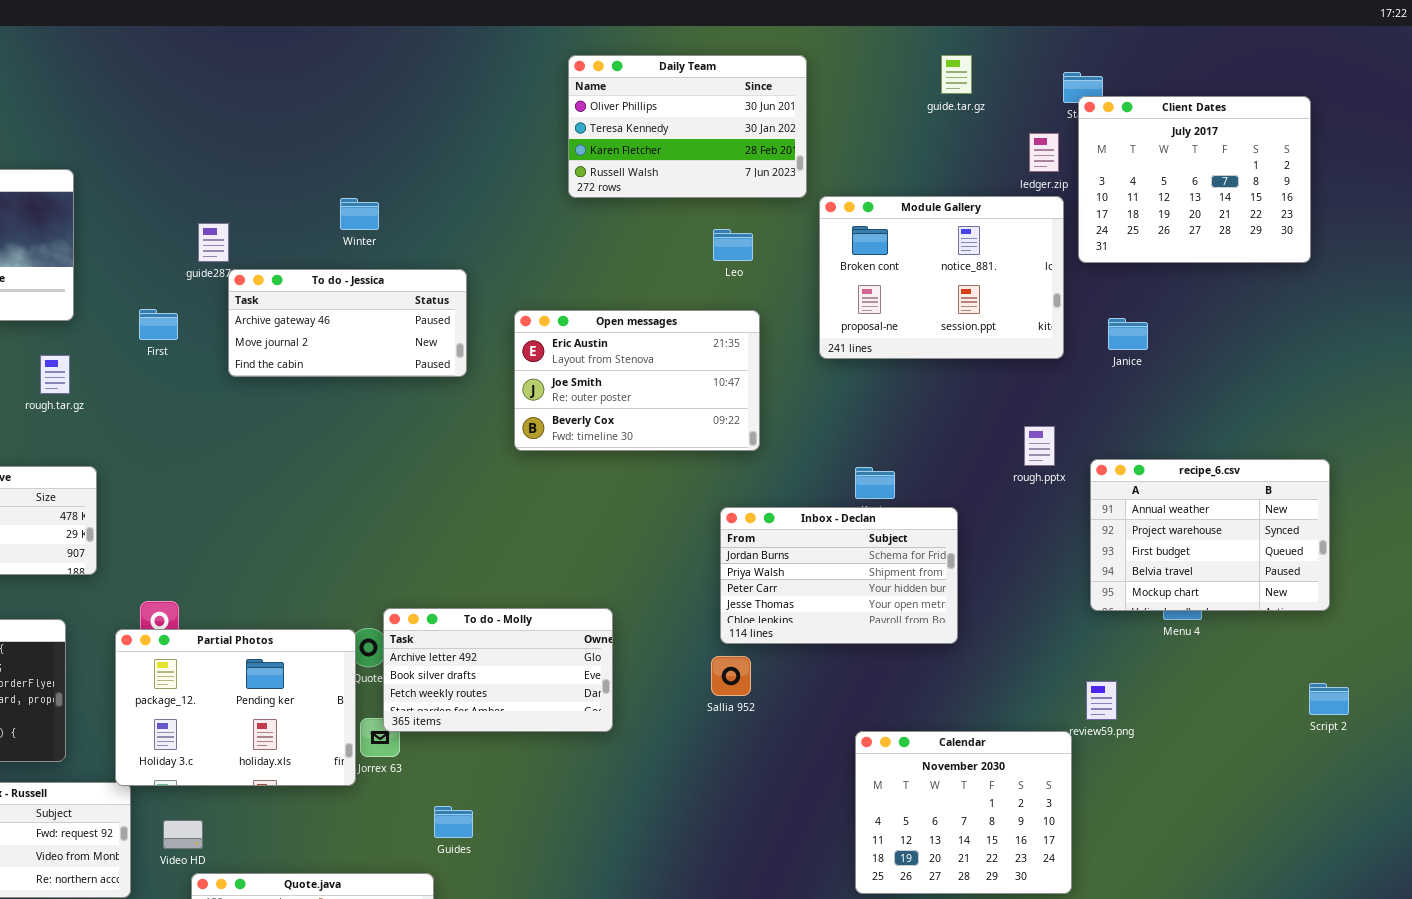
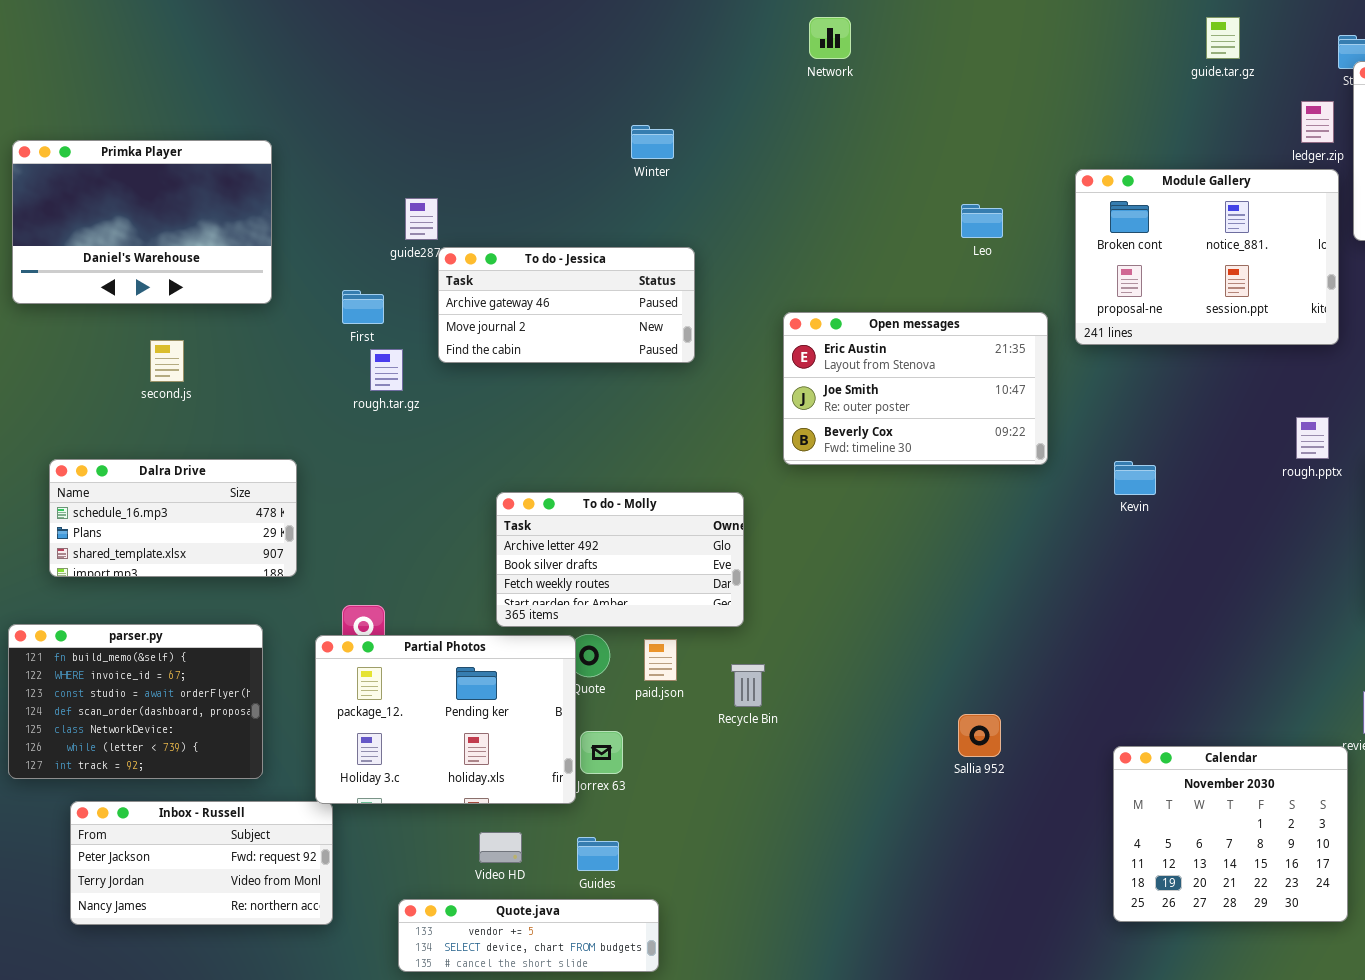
Daily Team: [568,55,807,198] -> none, closed
Winter: [340,198,379,230] -> [631,125,674,159], moved
Open messages: [514,310,760,451] -> [783,312,1048,465], moved
rough.tar.gz: [40,355,70,394] -> [370,349,403,391], moved
Inbox - Declan: [720,507,958,644] -> none, closed
To do - Molly: [383,608,613,732] -> [496,492,744,627], moved
Sallia 952: [711,656,751,696] -> [958,714,1001,757], moved
Guides: [434,806,473,838] -> [577,837,619,871], moved
Video HD: [163,820,203,849] -> [479,832,522,863], moved

